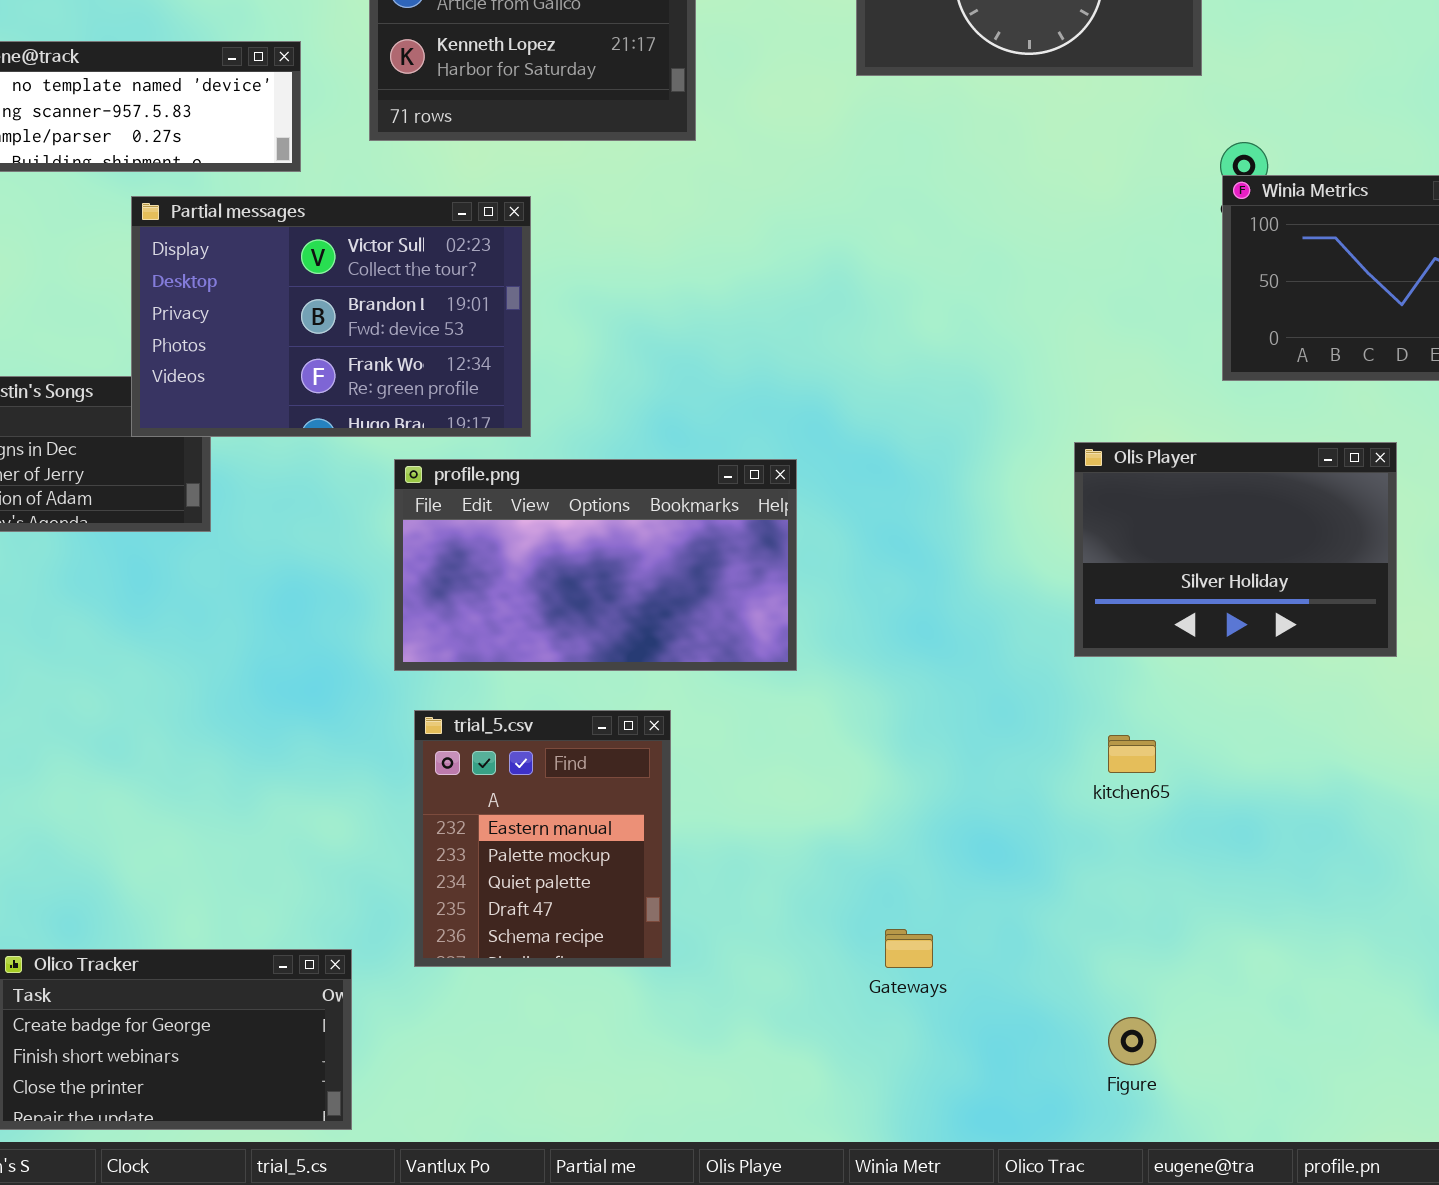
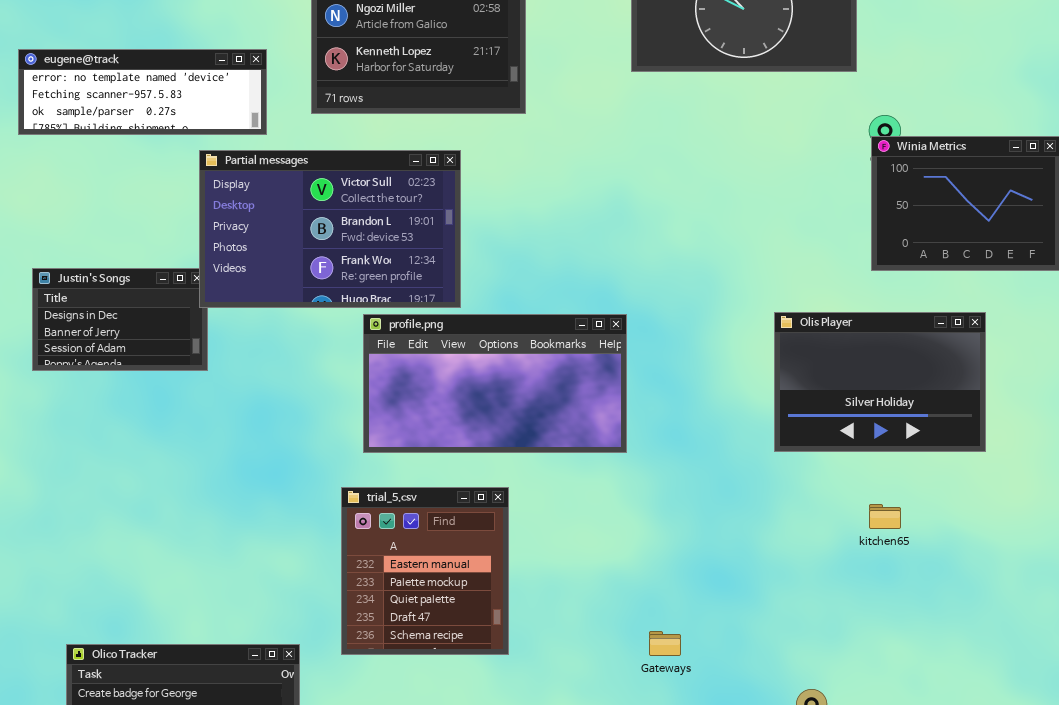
Partial messages: [131,196,531,437] -> [199,150,461,308], moved
profile.png: [394,459,797,671] -> [363,314,627,453], moved
kitchen65: [1108,735,1156,773] -> [869,504,901,529], moved

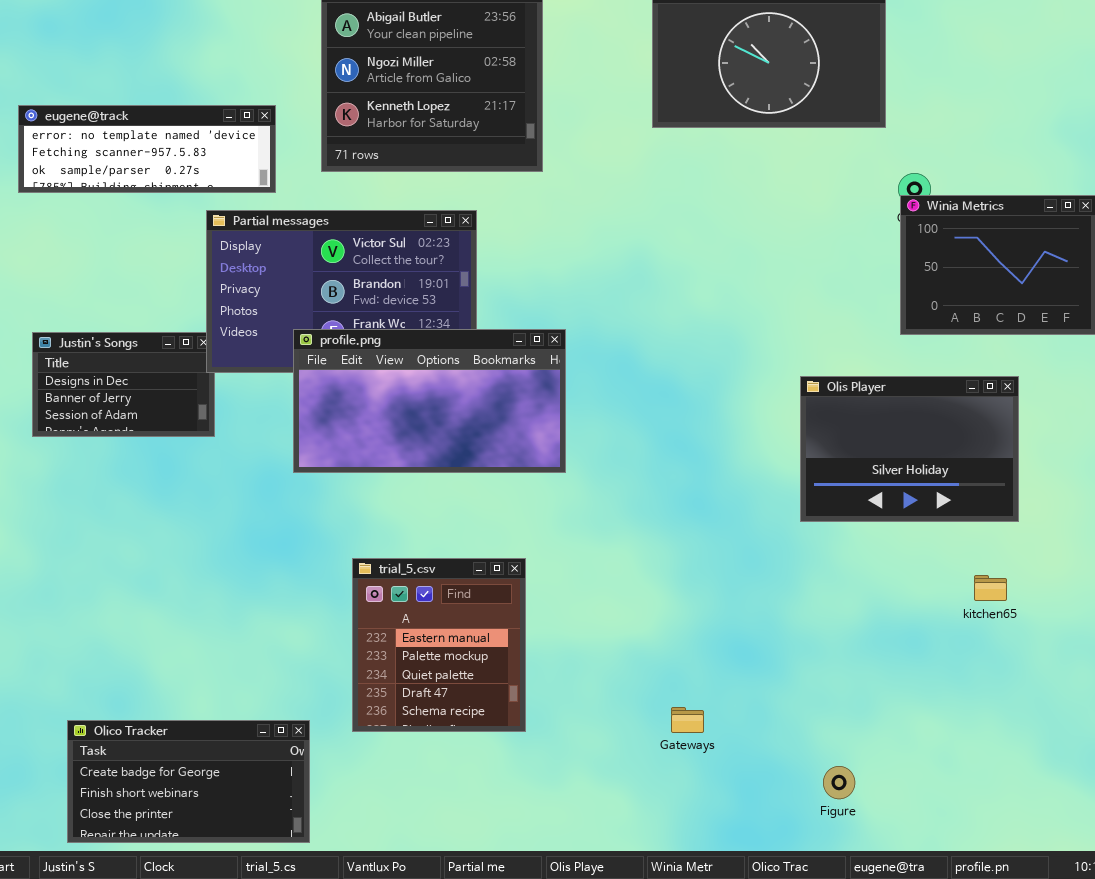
profile.png: [363,314,627,453] -> [293,329,566,473], moved
kitchen65: [869,504,901,529] -> [974,575,1007,601], moved

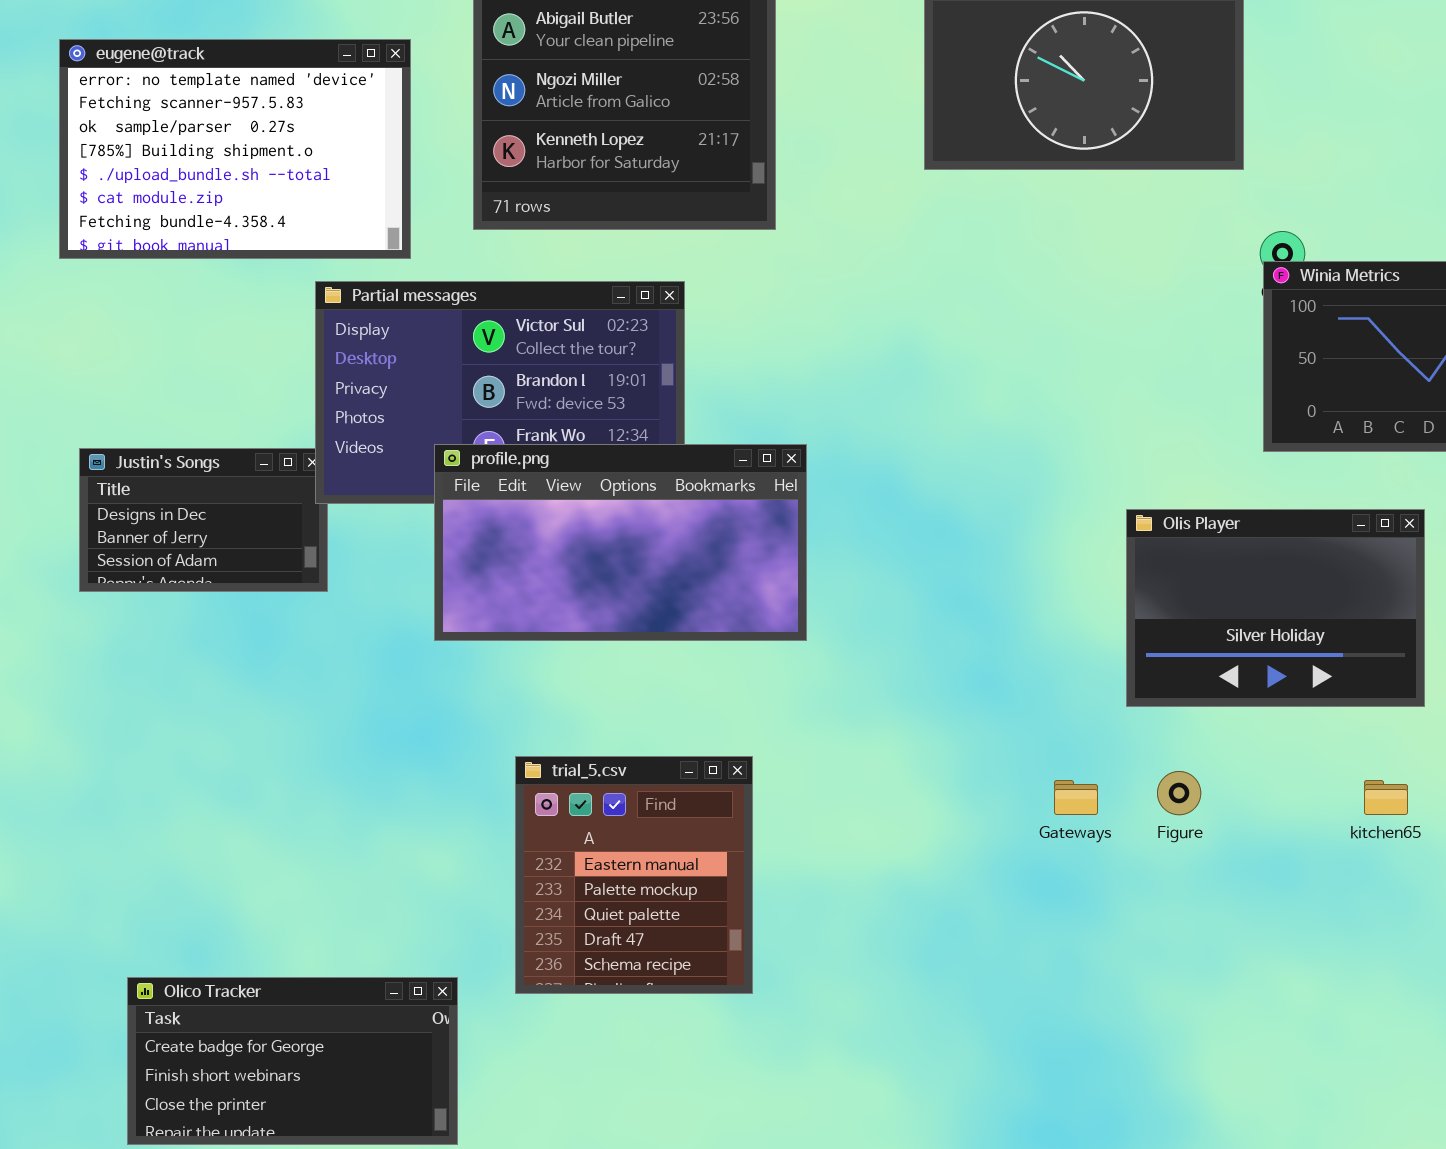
eugene@track: [18,105,276,193] -> [59,39,411,259], resized
Gateways: [671,707,704,733] -> [1054,780,1098,815], moved
Figure: [823,766,855,799] -> [1157,771,1201,815], moved

